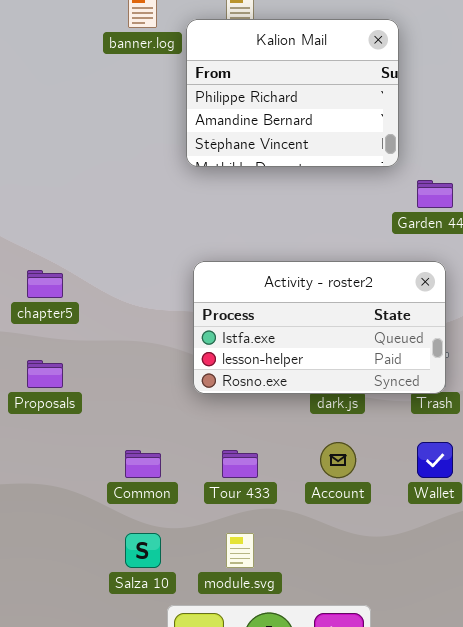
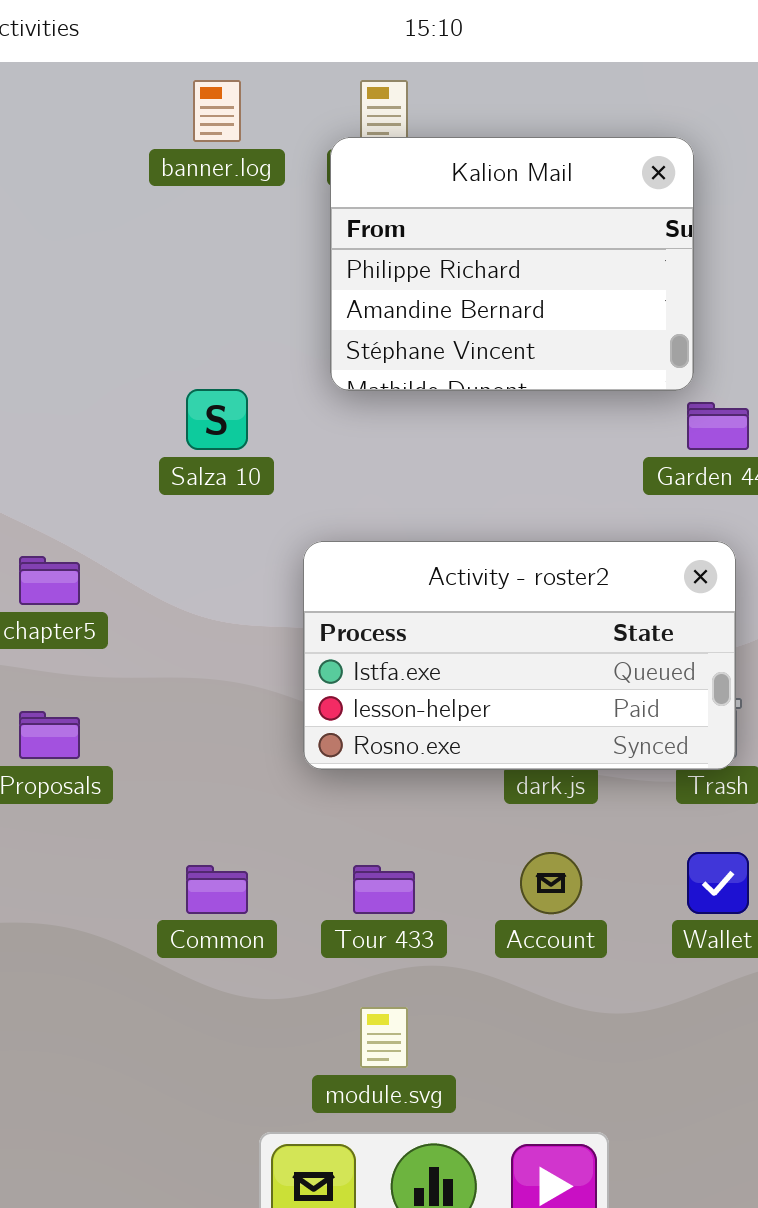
Kalion Mail: [186,19,399,167] -> [330,137,694,391], moved
Salza 10: [125,533,161,568] -> [186,389,248,450], moved

